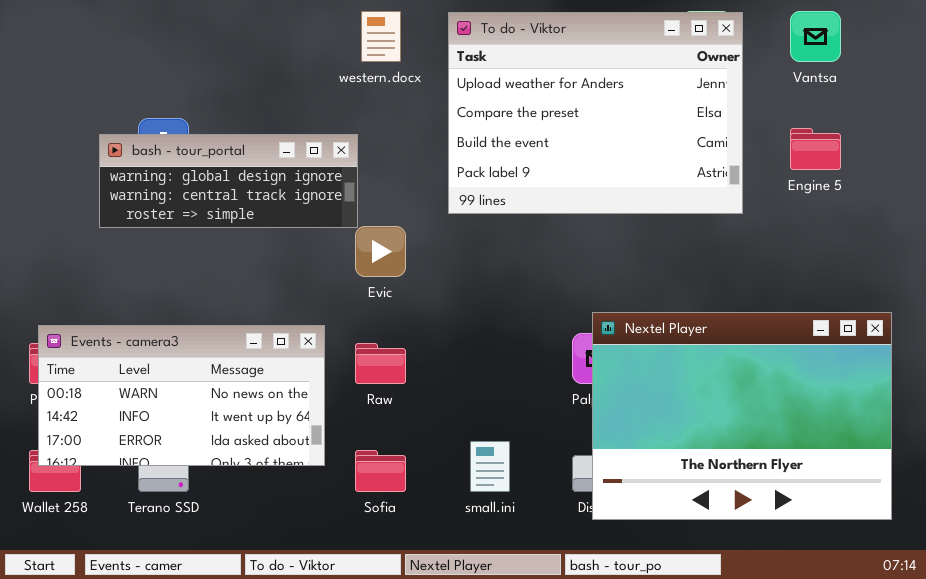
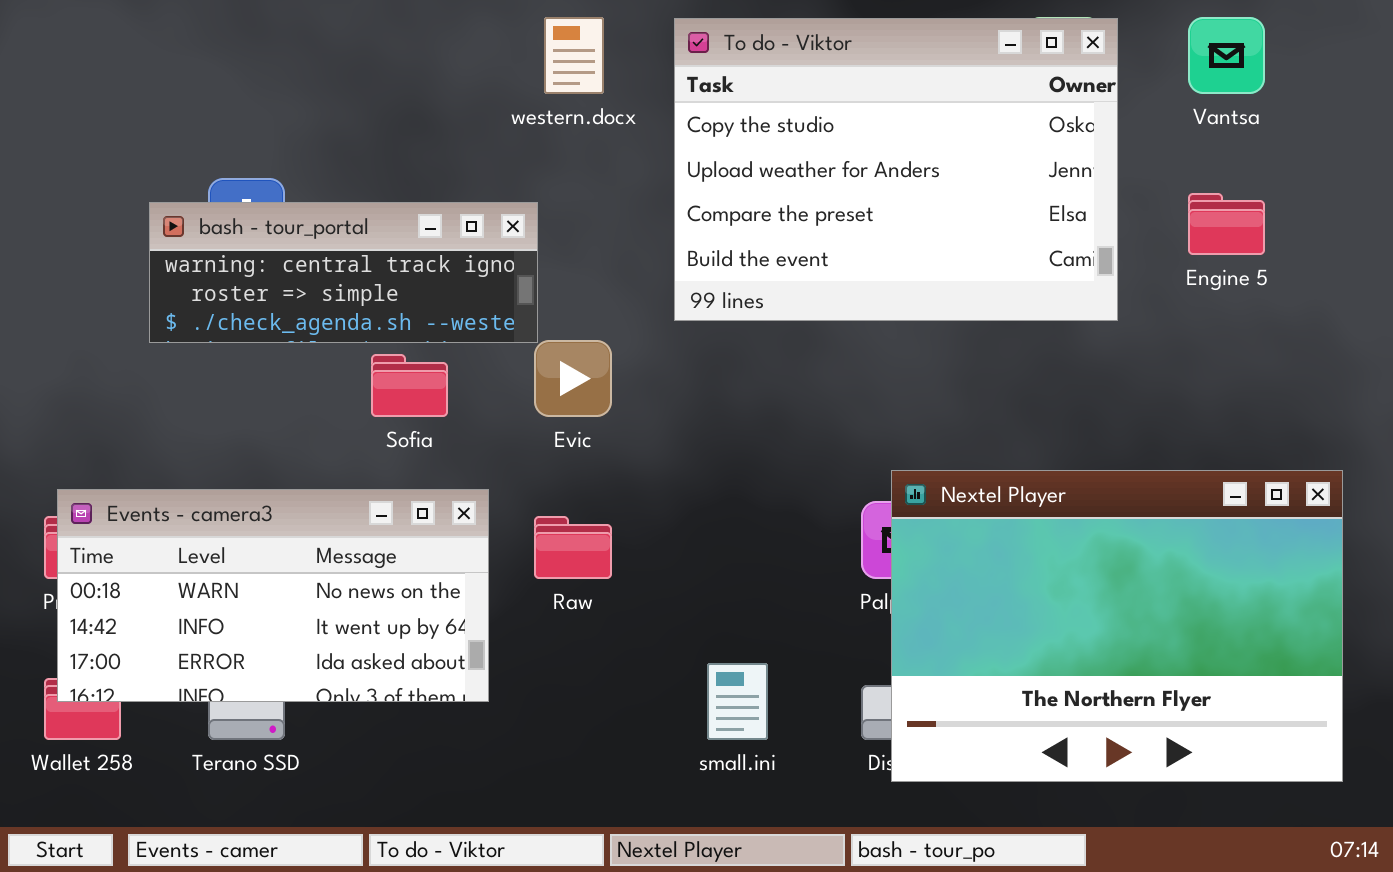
To do - Viktor: [448,12,743,214] -> [674,18,1118,321], scrolled up 1 row
bash - tour_portal: [99,134,358,228] -> [149,202,538,343], scrolled down 1 row
Sofia: [355,450,406,492] -> [371,354,448,417], moved

